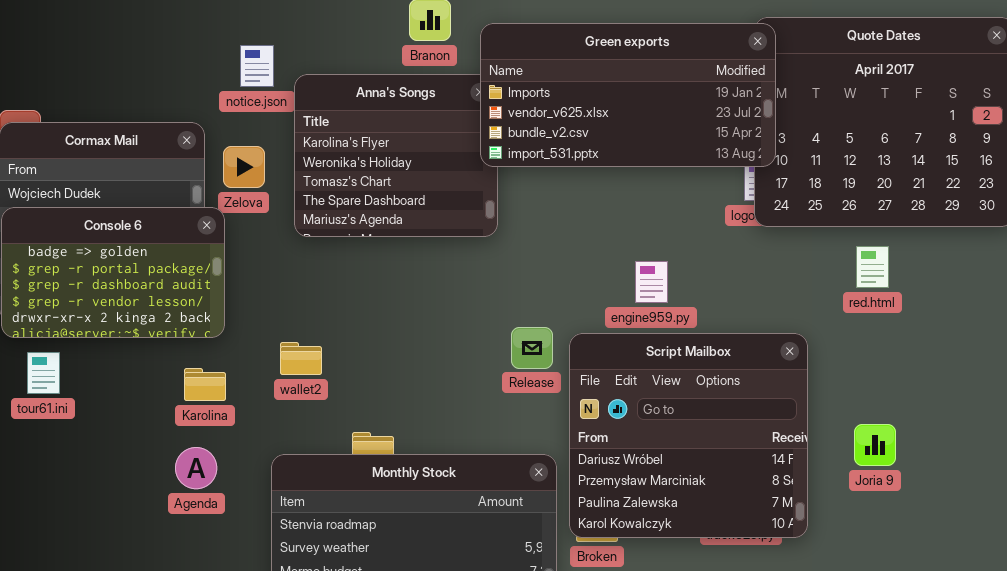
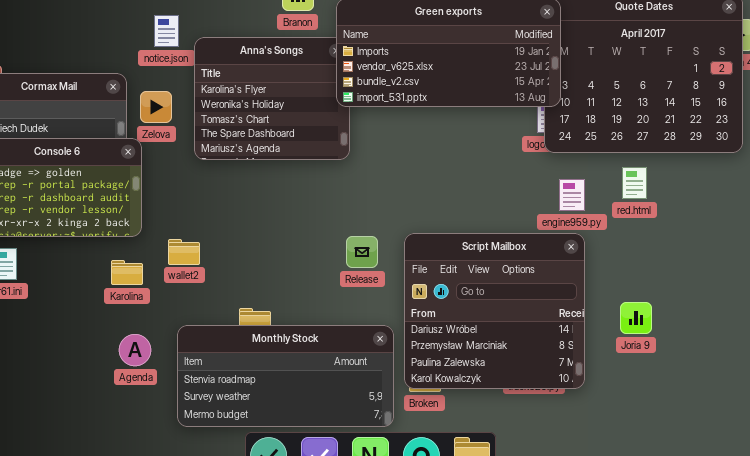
engine959.py: [635,261,668,303] -> [559,179,585,211], moved
Release: [511,327,553,369] -> [346,236,378,268], moved
wallet2: [280,342,322,375] -> [168,239,200,265], moved
Agenda: [175,447,217,489] -> [119,334,151,366], moved

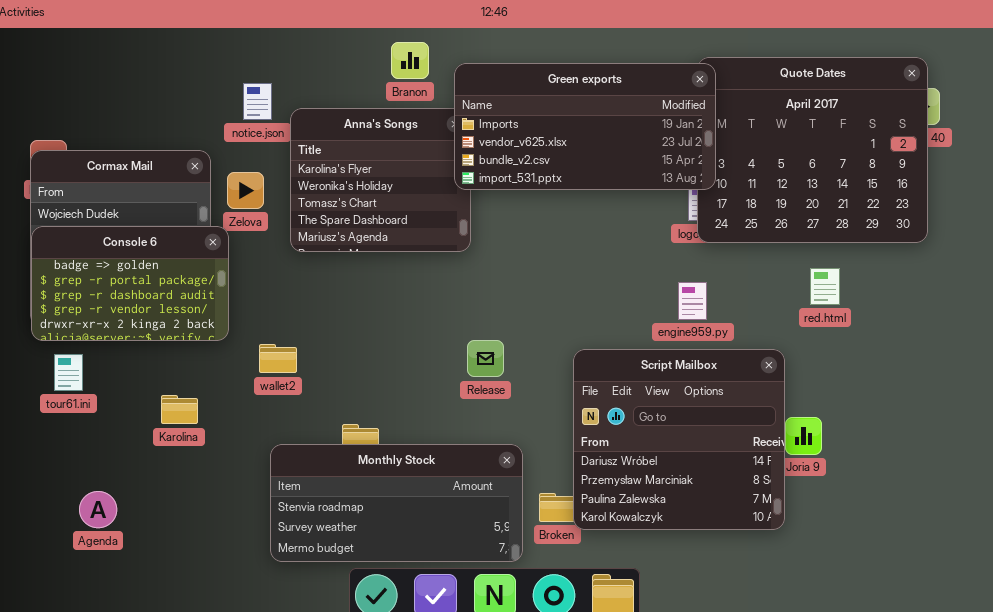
red.html: [622,167,647,199] -> [810,268,840,305], moved
engine959.py: [559,179,585,211] -> [678,282,707,320], moved
Script Mailbox: [404,233,585,389] -> [573,349,785,530], moved
Karolina: [111,260,143,285] -> [161,395,198,424], moved
Agenda: [119,334,151,366] -> [79,491,117,528], moved

